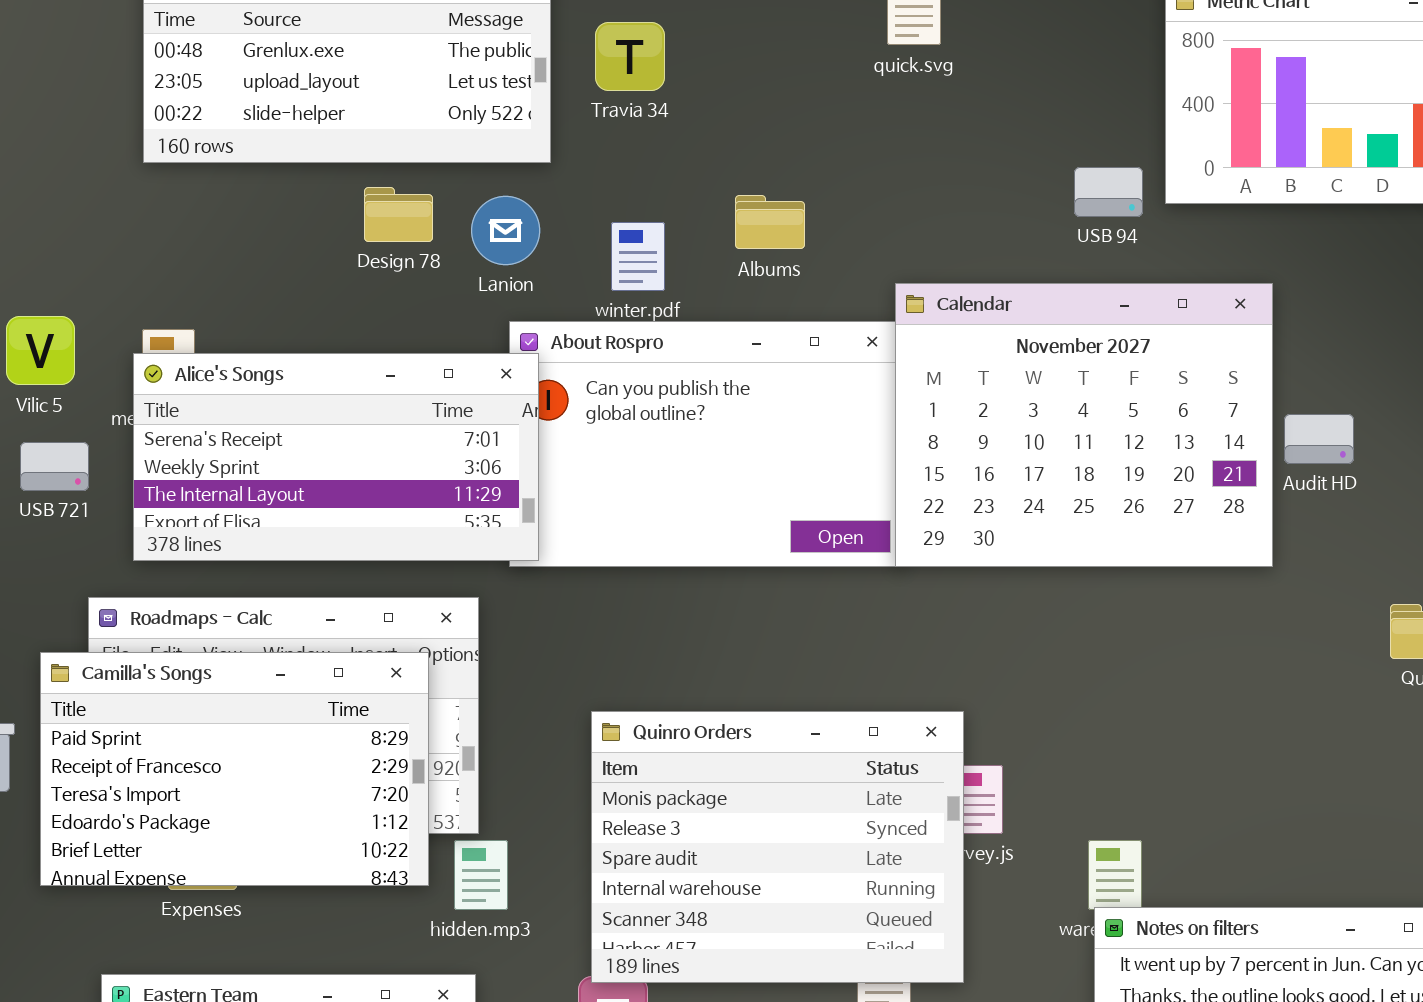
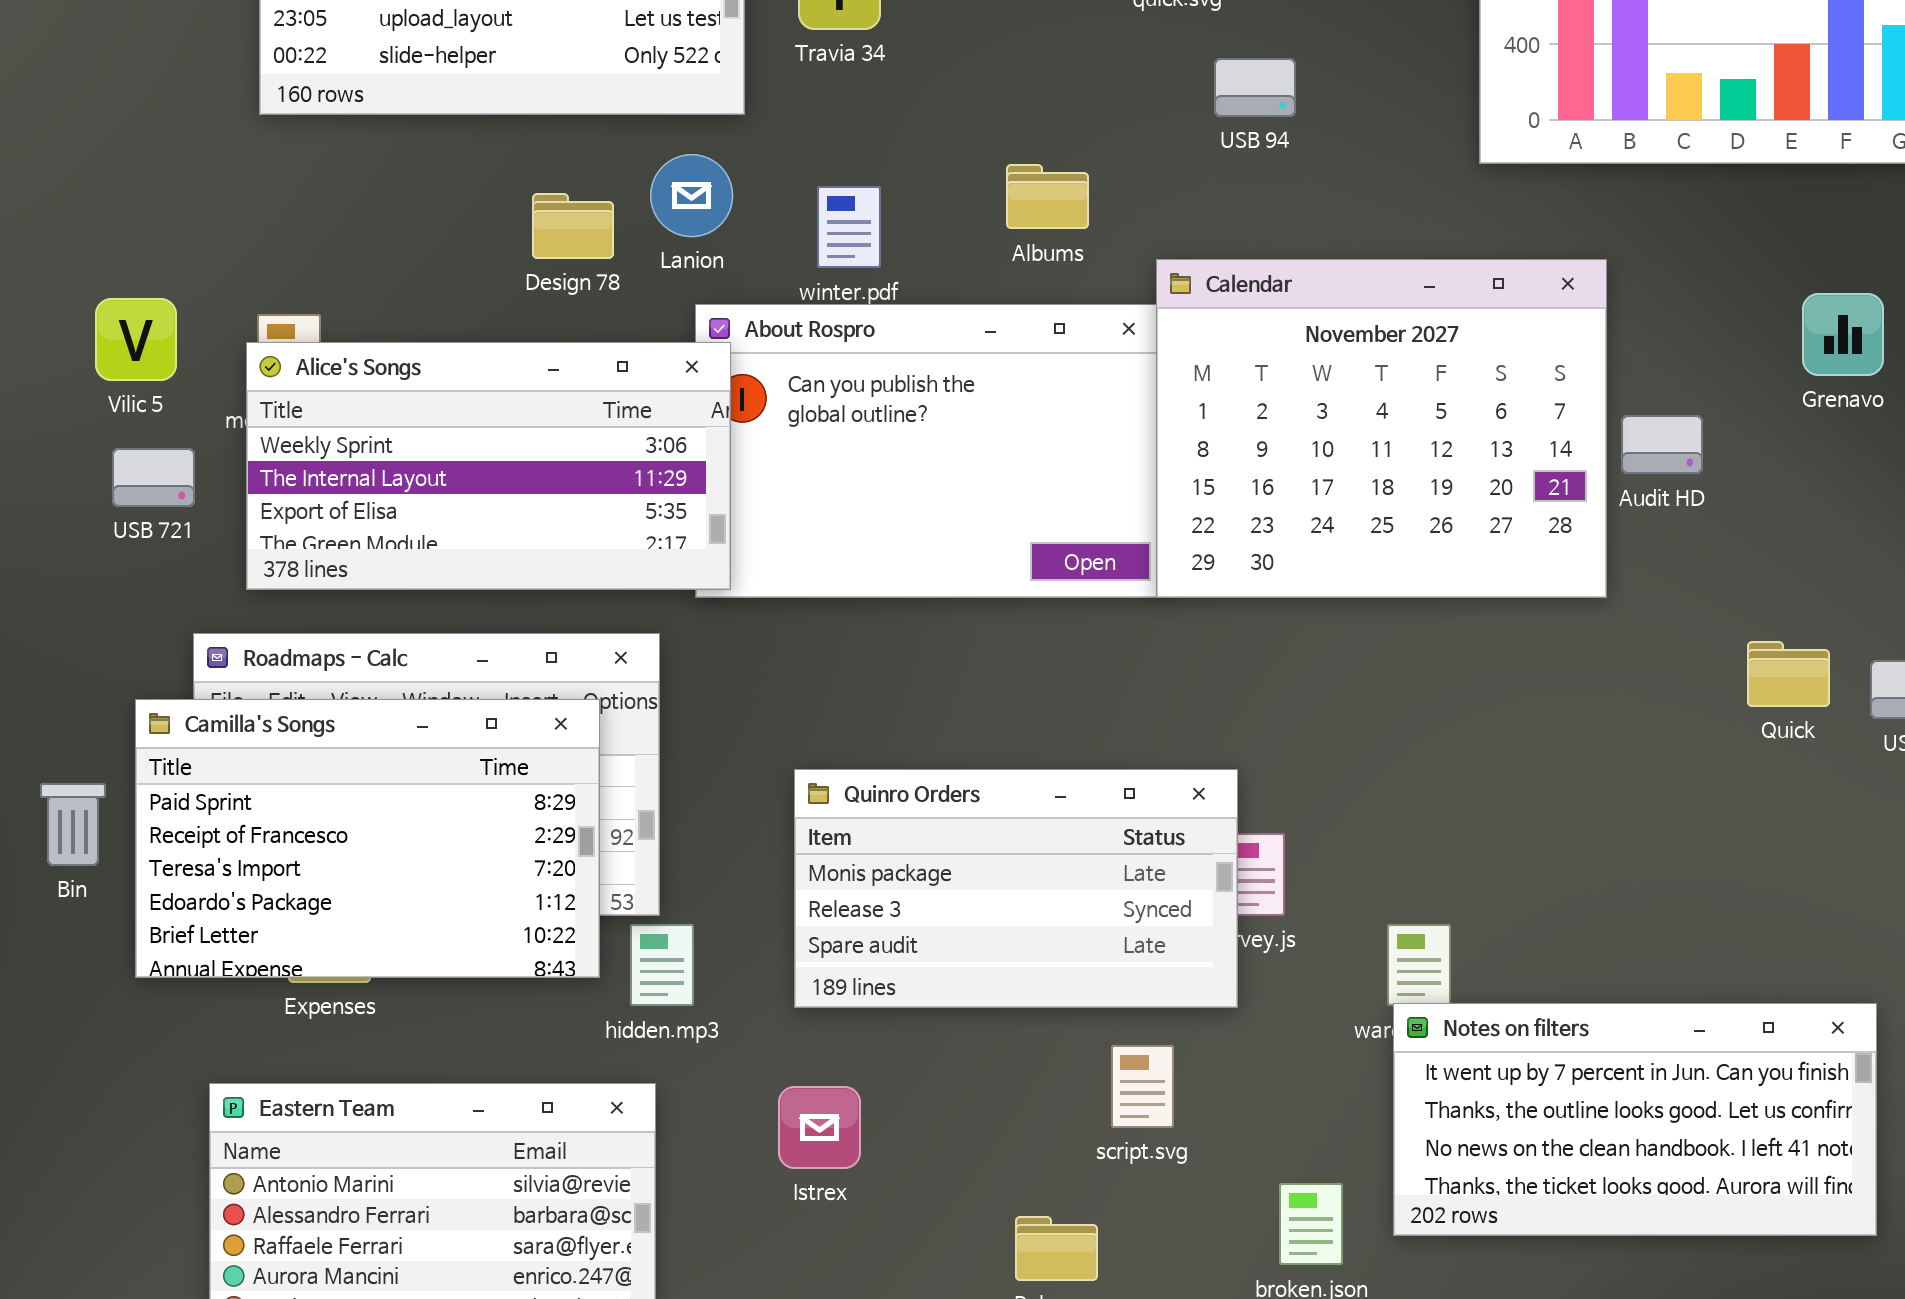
USB 94: [1074,167,1143,217] -> [1214,58,1296,117], moved
Design 78: [364,187,433,242] -> [532,193,614,259], moved
Albums: [735,195,805,249] -> [1006,164,1089,229], moved
Alice's Songs: [133,353,539,561] -> [246,342,731,590], scrolled down 1 row
Quinro Orders: [591,711,964,983] -> [794,769,1238,1008], resized

